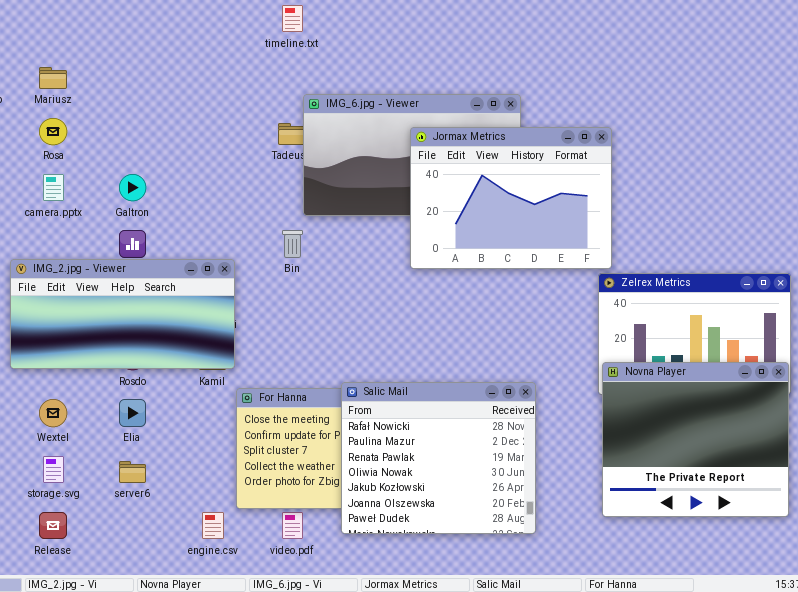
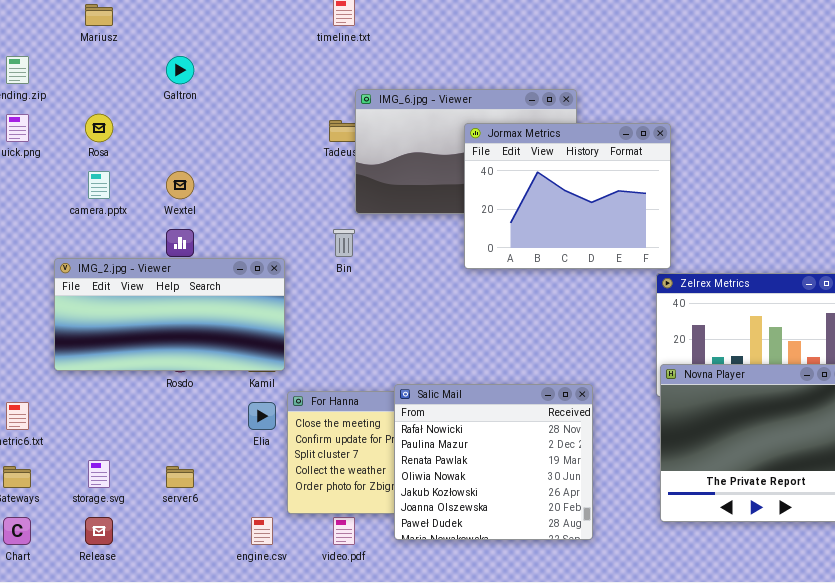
Mariusz: [39,67,67,89] -> [85,4,113,26], moved
Galtron: [119,174,146,201] -> [166,56,194,84], moved
Wextel: [39,399,67,427] -> [166,171,194,199], moved
Elia: [119,399,146,427] -> [248,402,276,430], moved

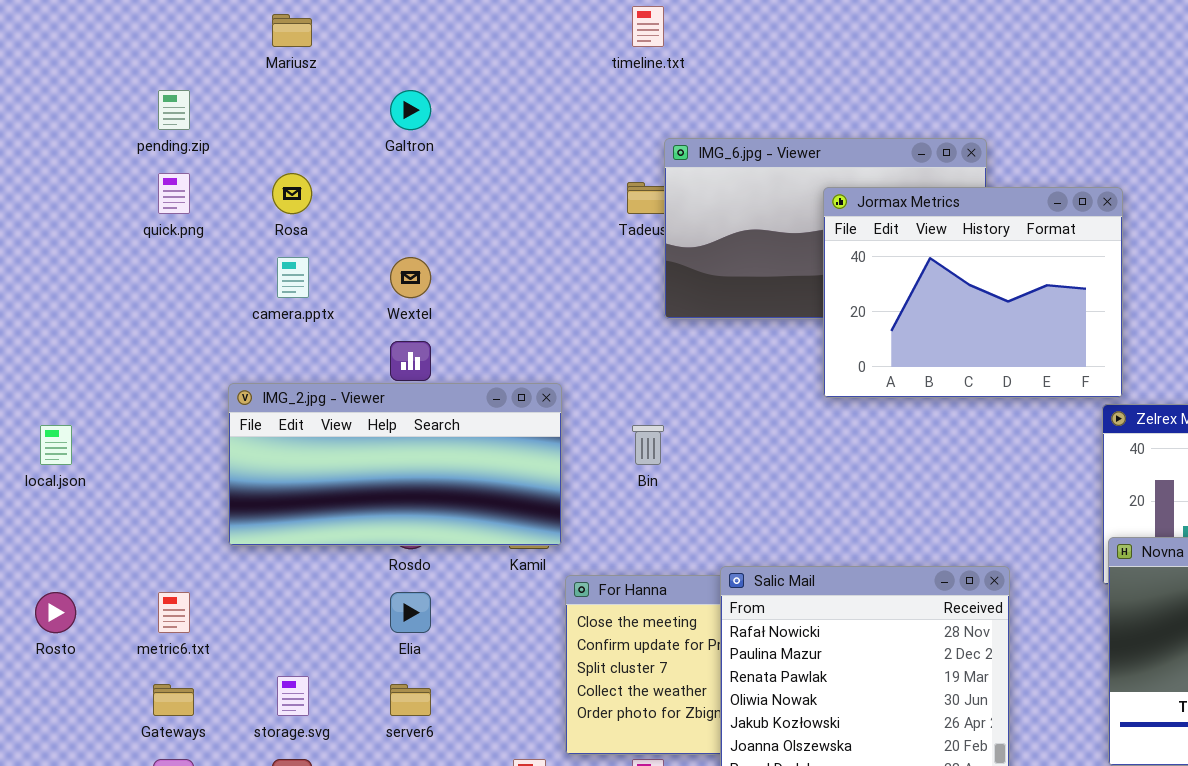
Bin: [333,229,355,257] -> [632,425,664,465], moved
Elia: [248,402,276,430] -> [390,592,431,633], moved

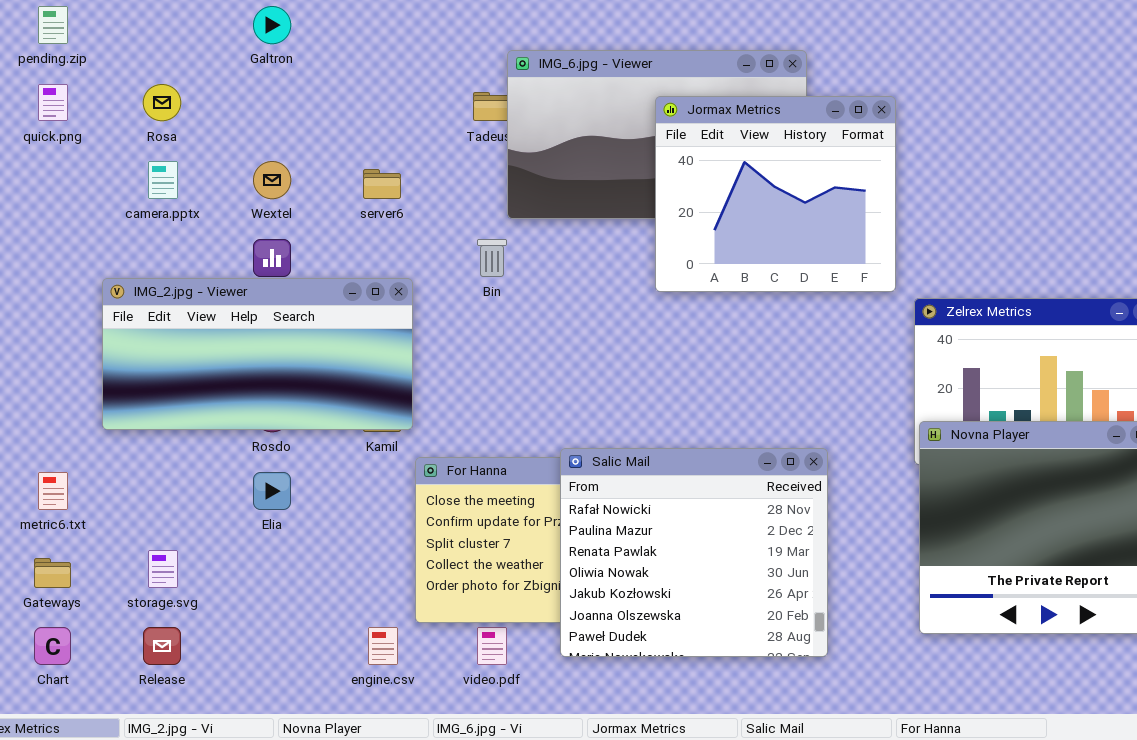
Jormax Metrics: [823,187,1123,398] -> [655,96,896,292], resized
Bin: [632,425,664,465] -> [477,239,507,277], moved
server6: [390,684,431,716] -> [363,169,401,199], moved

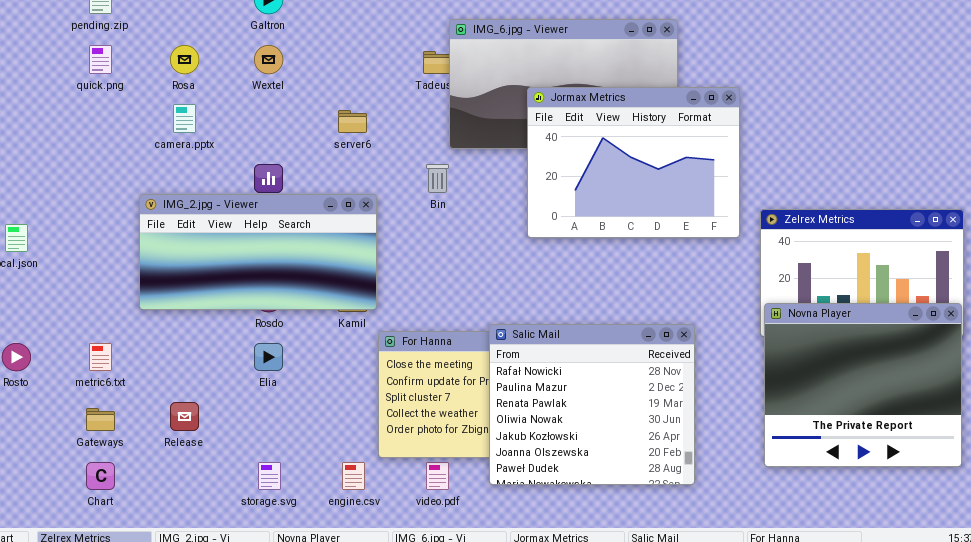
Jormax Metrics: [655,96,896,292] -> [527,87,740,238], moved, resized
Wextel: [253,161,291,199] -> [254,45,283,74], moved
storage.svg: [148,550,178,588] -> [258,462,281,490], moved
Release: [143,627,181,665] -> [170,402,199,431], moved

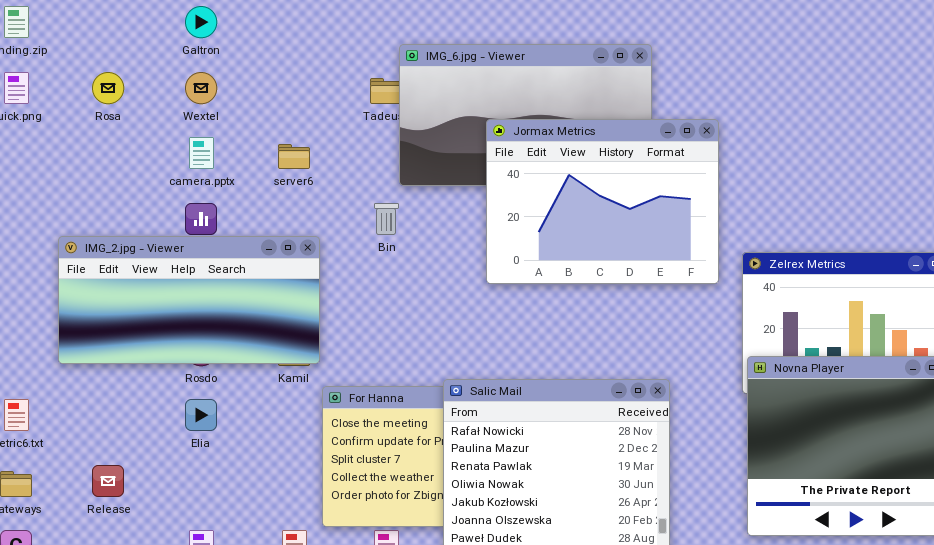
camera.pptx: [173,104,196,133] -> [189,137,214,169], moved

